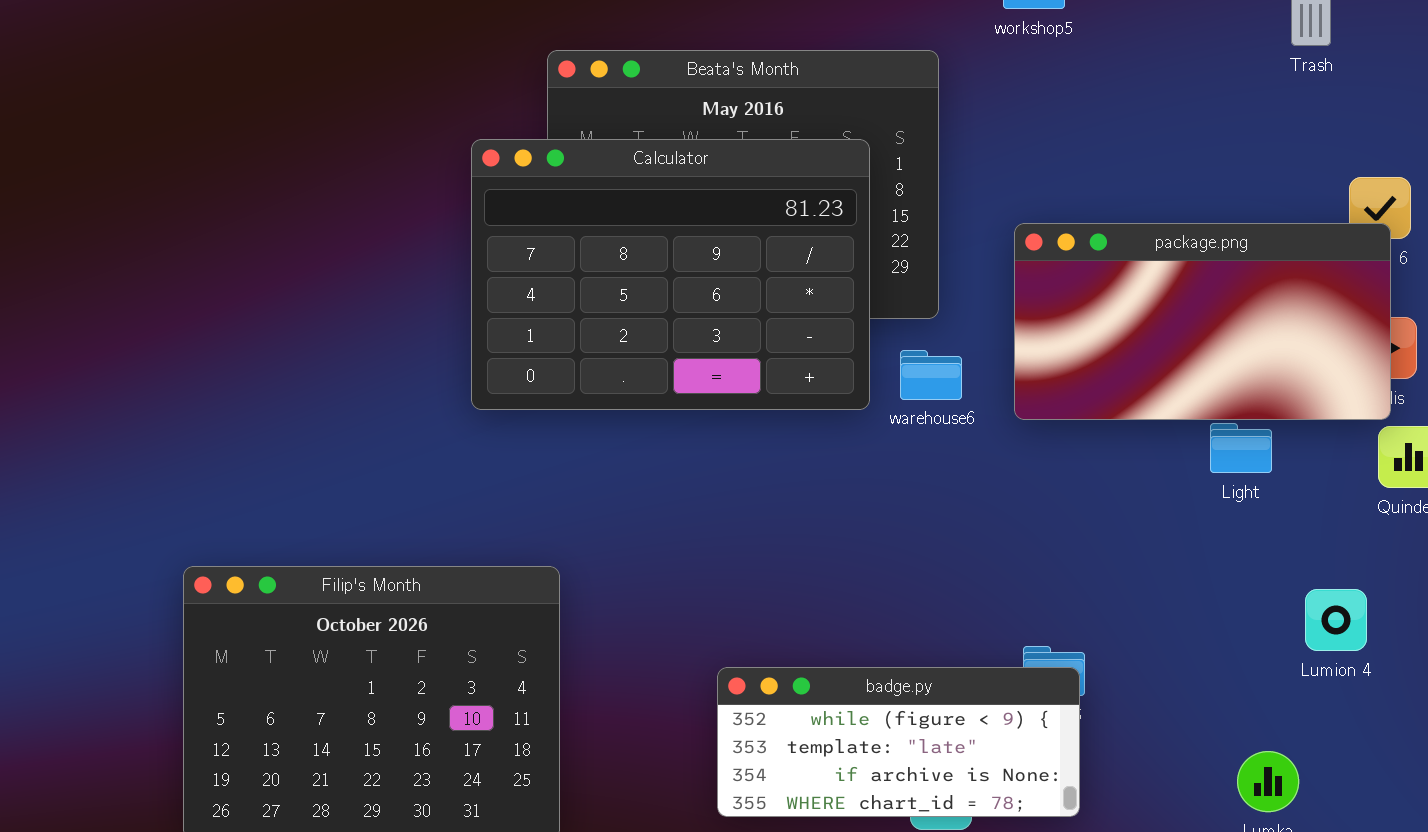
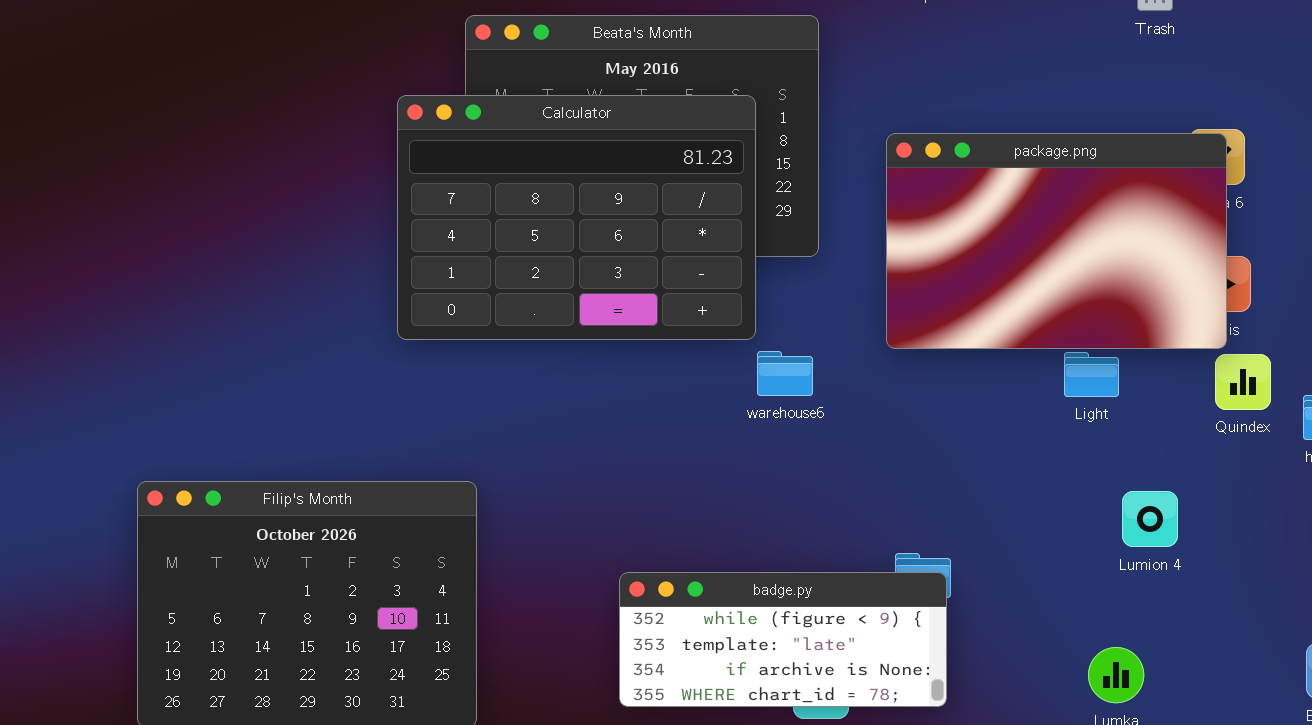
package.png: [1014,223,1391,420] -> [886,133,1227,349], resized
warehouse6: [900,350,962,400] -> [757,351,813,396], moved
Lumion 4: [1305,589,1367,651] -> [1122,491,1178,547], moved

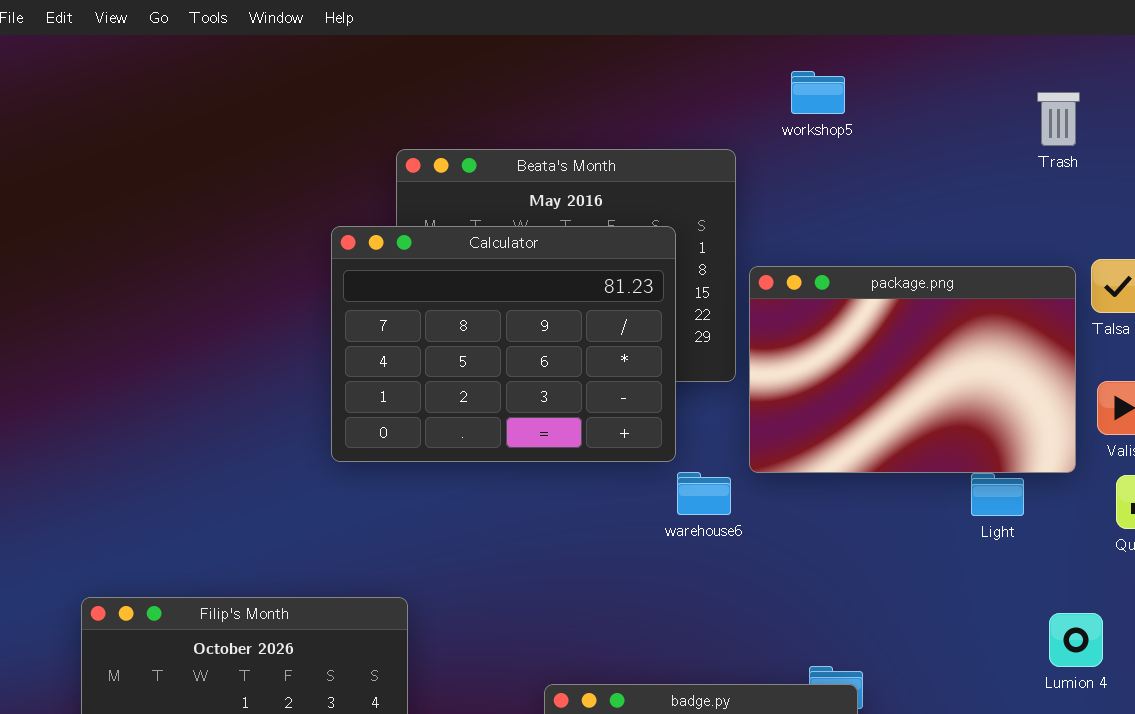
package.png: [886,133,1227,349] -> [749,266,1076,473], moved
Lumion 4: [1122,491,1178,547] -> [1049,613,1103,667], moved

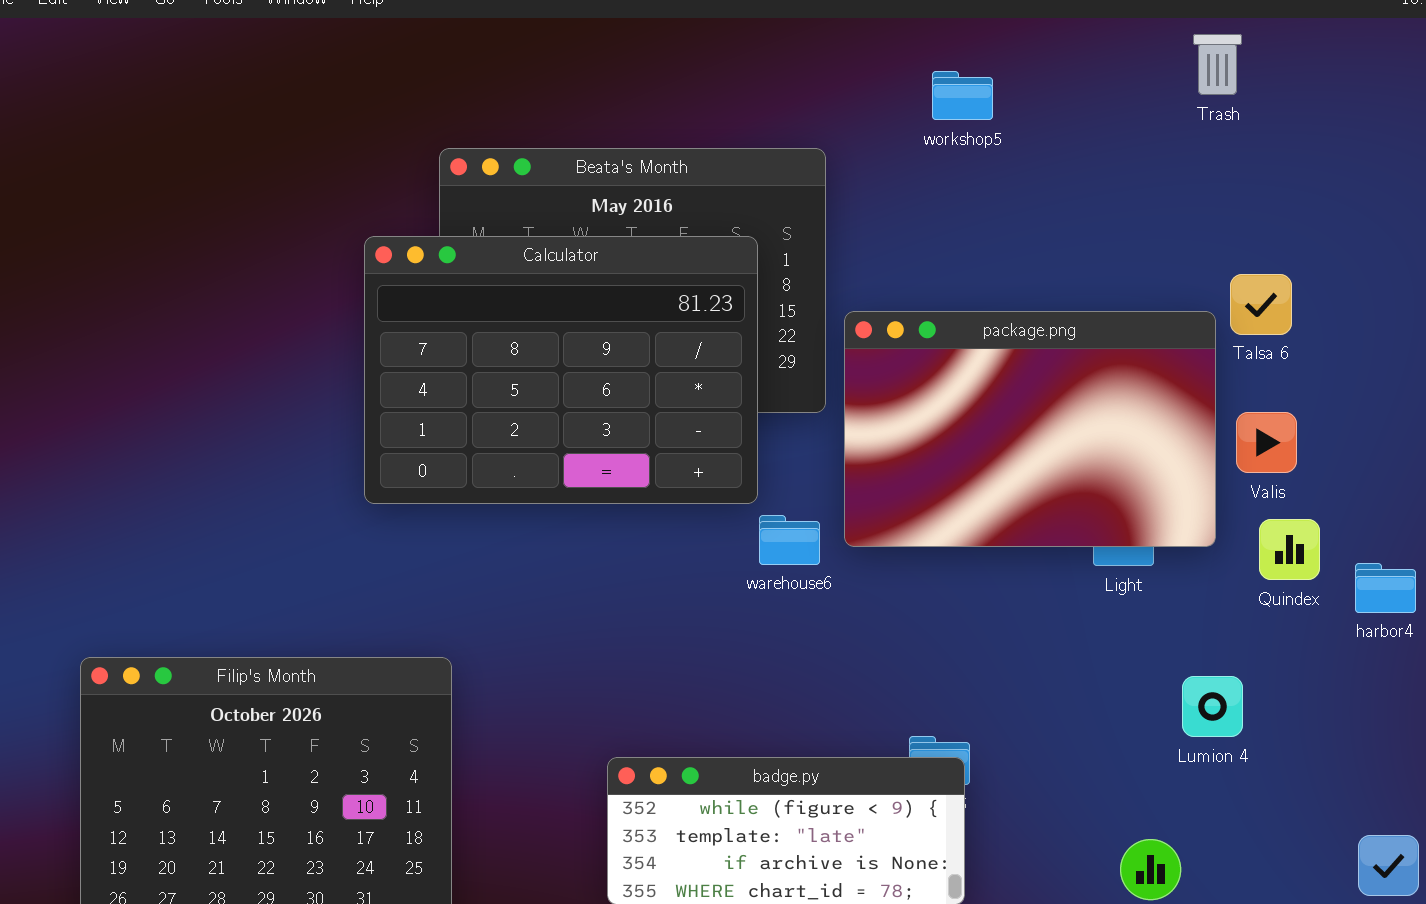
workshop5: [791,71,845,114] -> [932,71,993,120], moved
Trash: [1037,92,1080,146] -> [1193,34,1242,95], moved
package.png: [749,266,1076,473] -> [844,311,1216,547], moved

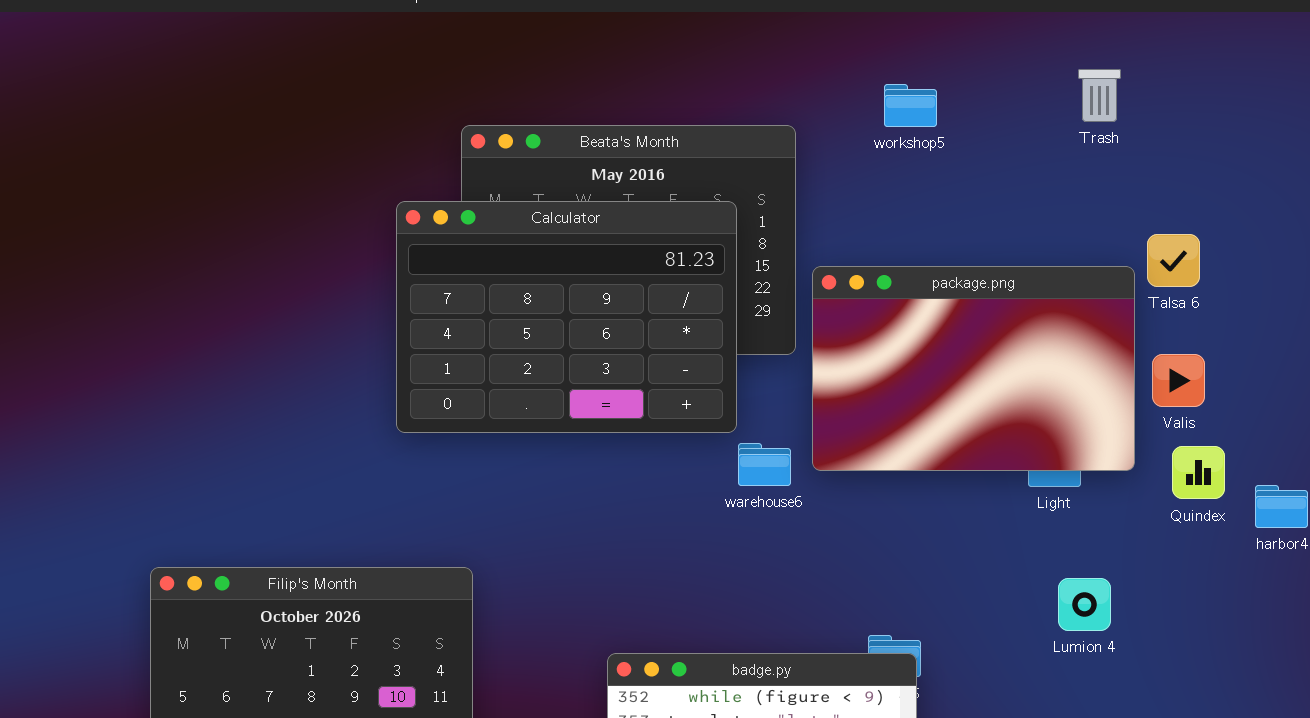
Trash: [1193,34,1242,95] -> [1078,69,1121,122], moved
workshop5: [932,71,993,120] -> [884,84,937,127], moved
Lumion 4: [1182,676,1243,737] -> [1058,578,1111,631], moved

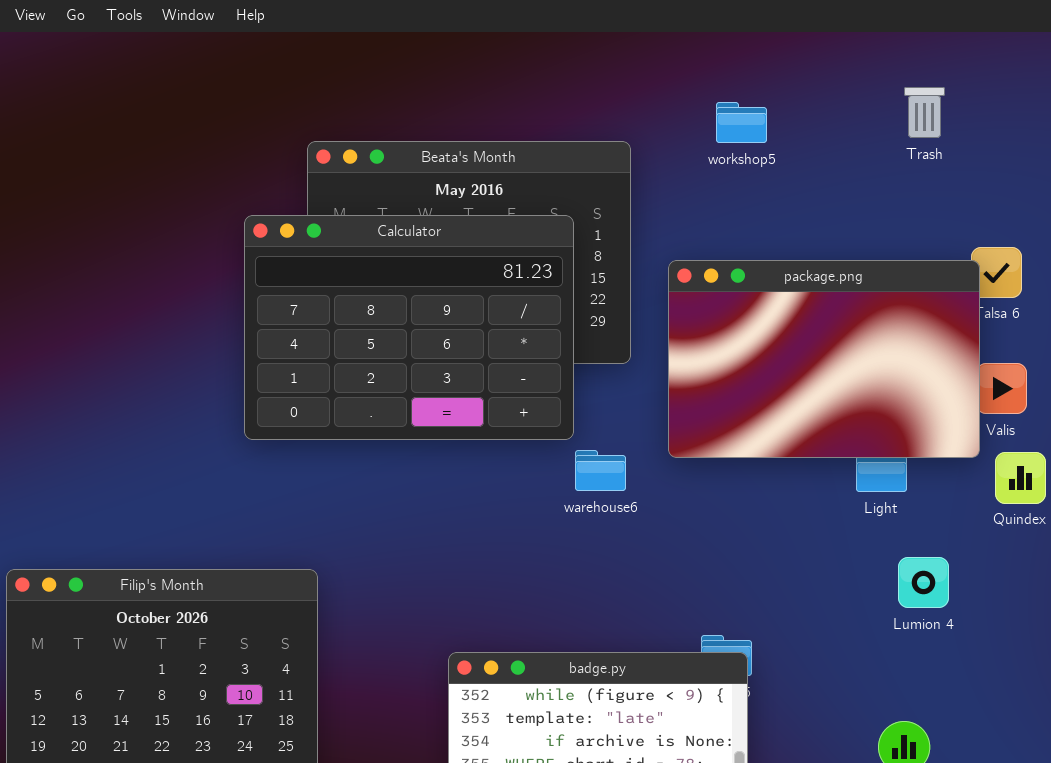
package.png: [812,266,1135,471] -> [668,260,980,458], moved
Lumion 4: [1058,578,1111,631] -> [898,557,949,608], moved

